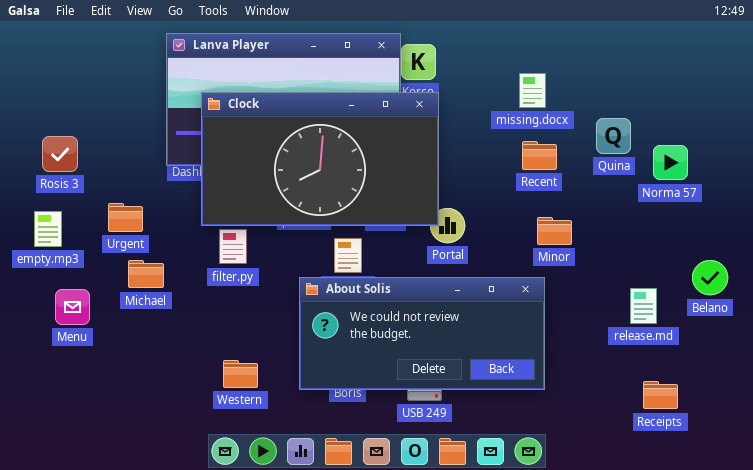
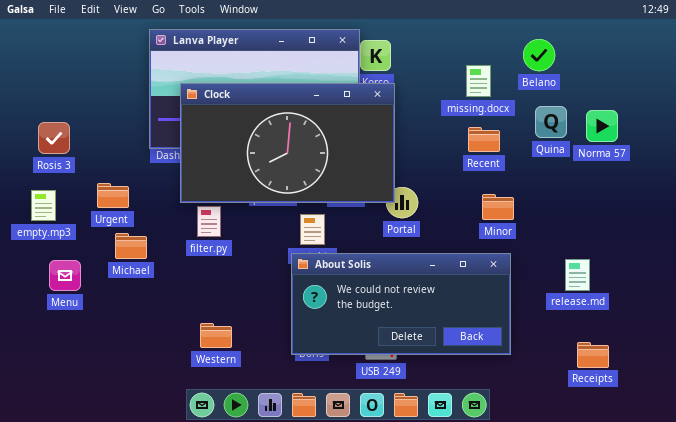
Norma 57: [653,145,688,180] -> [586,110,618,142], moved
Belano: [692,260,728,295] -> [523,39,555,71], moved
About Solis: [299,277,545,390] -> [291,253,511,355], moved

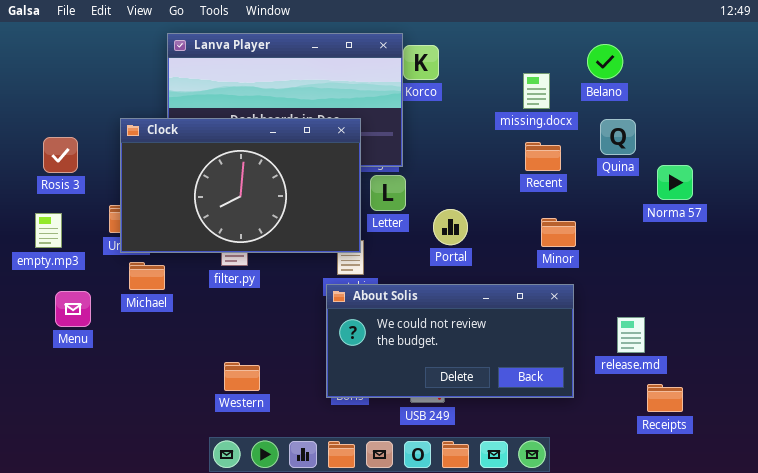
Clock: [180,83,395,203] -> [120,118,361,253], moved
Norma 57: [586,110,618,142] -> [657,165,693,200], moved
release.md: [565,259,590,291] -> [617,317,645,353], moved

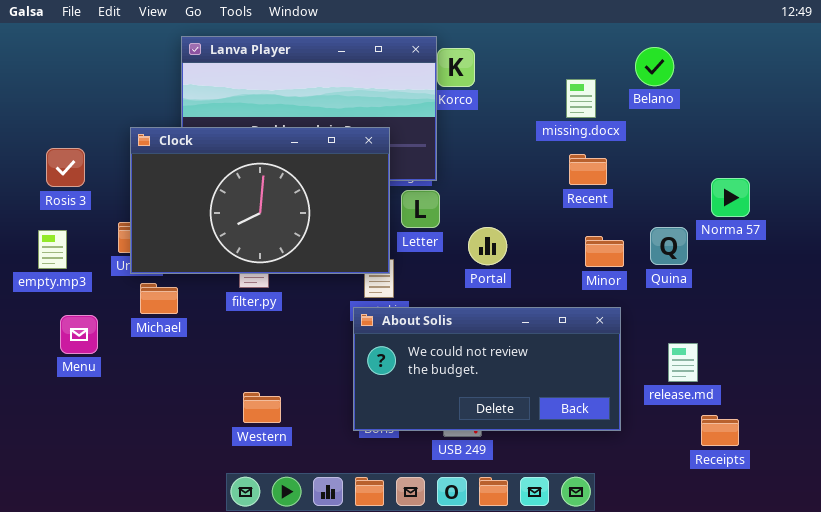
Quina: [600,119,636,155] -> [650,227,688,265], moved

